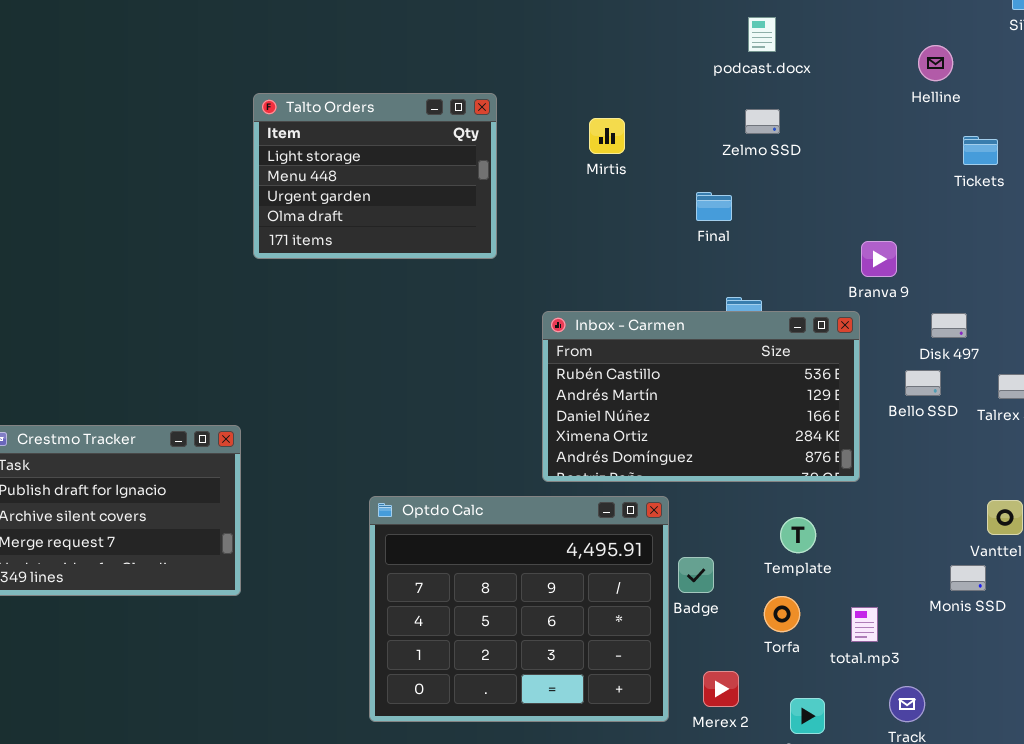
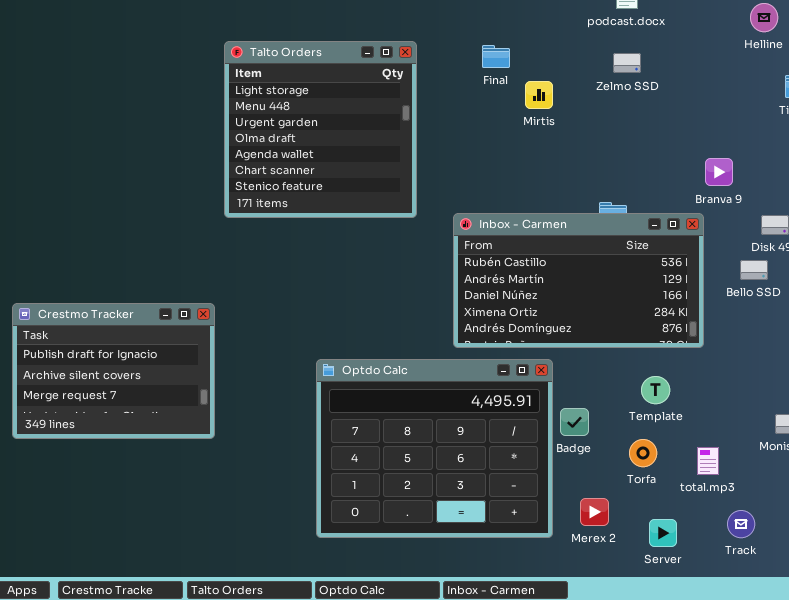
Talto Orders: [253,93,497,259] -> [224,41,417,218], resized
Mirtis: [589,118,625,154] -> [525,81,553,109], moved
Final: [696,192,732,221] -> [482,45,510,68], moved

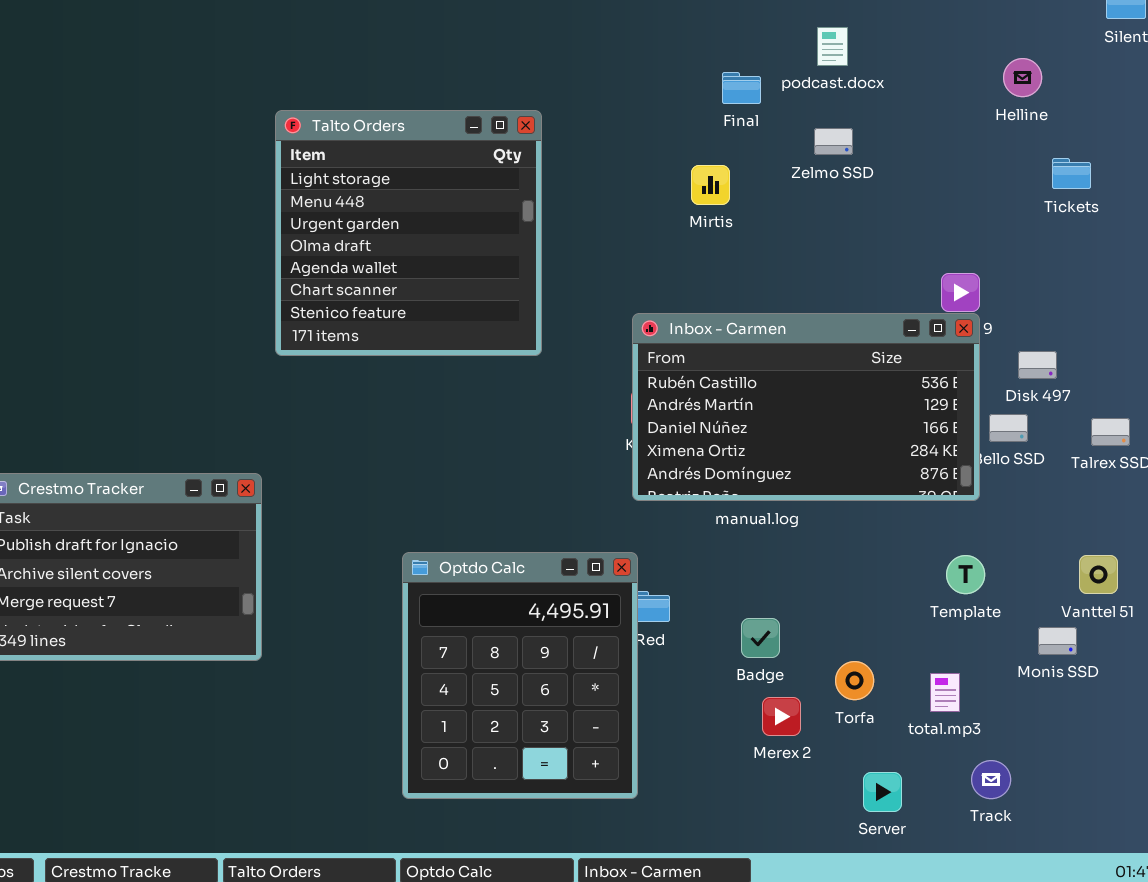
Final: [482,45,510,68] -> [722,72,761,104], moved
Inbox - Carmen: [453,213,704,348] -> [632,313,980,501], moved
Optdo Calc: [316,359,553,538] -> [402,552,638,799], resized
Template: [641,376,670,404] -> [946,555,985,594], moved
Merex 2: [580,498,609,526] -> [762,697,801,736], moved

